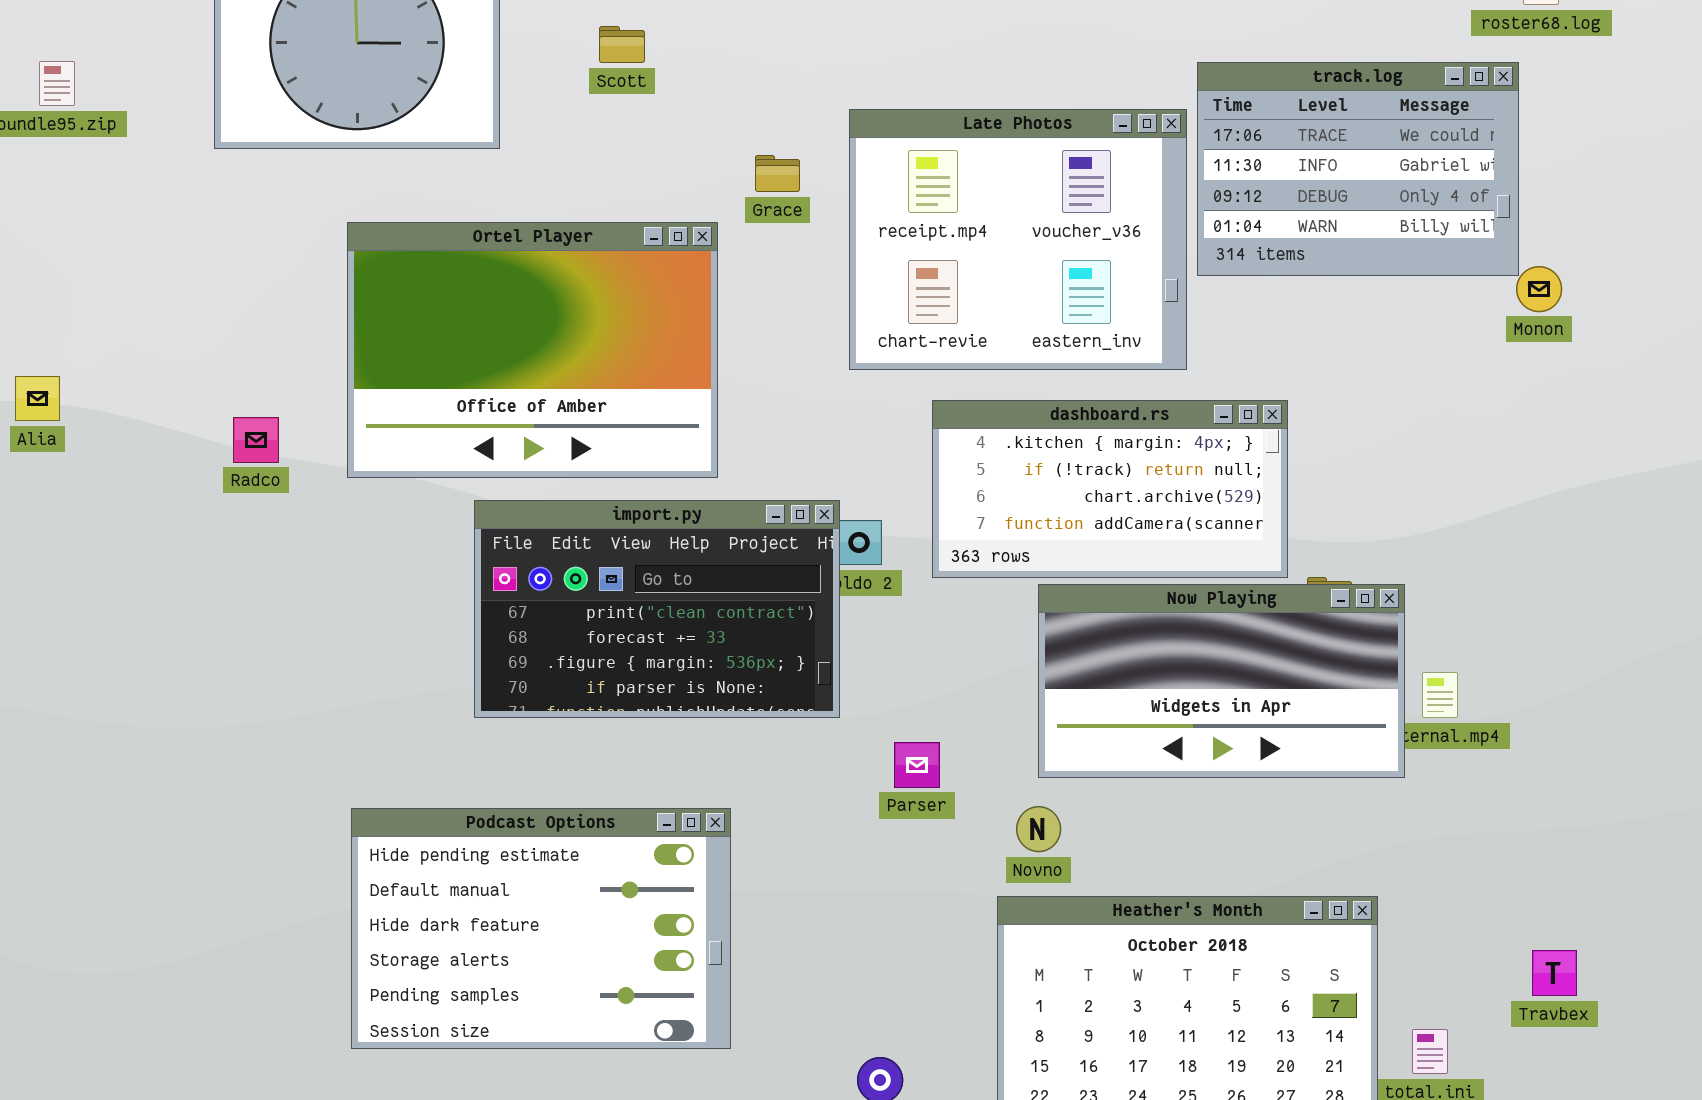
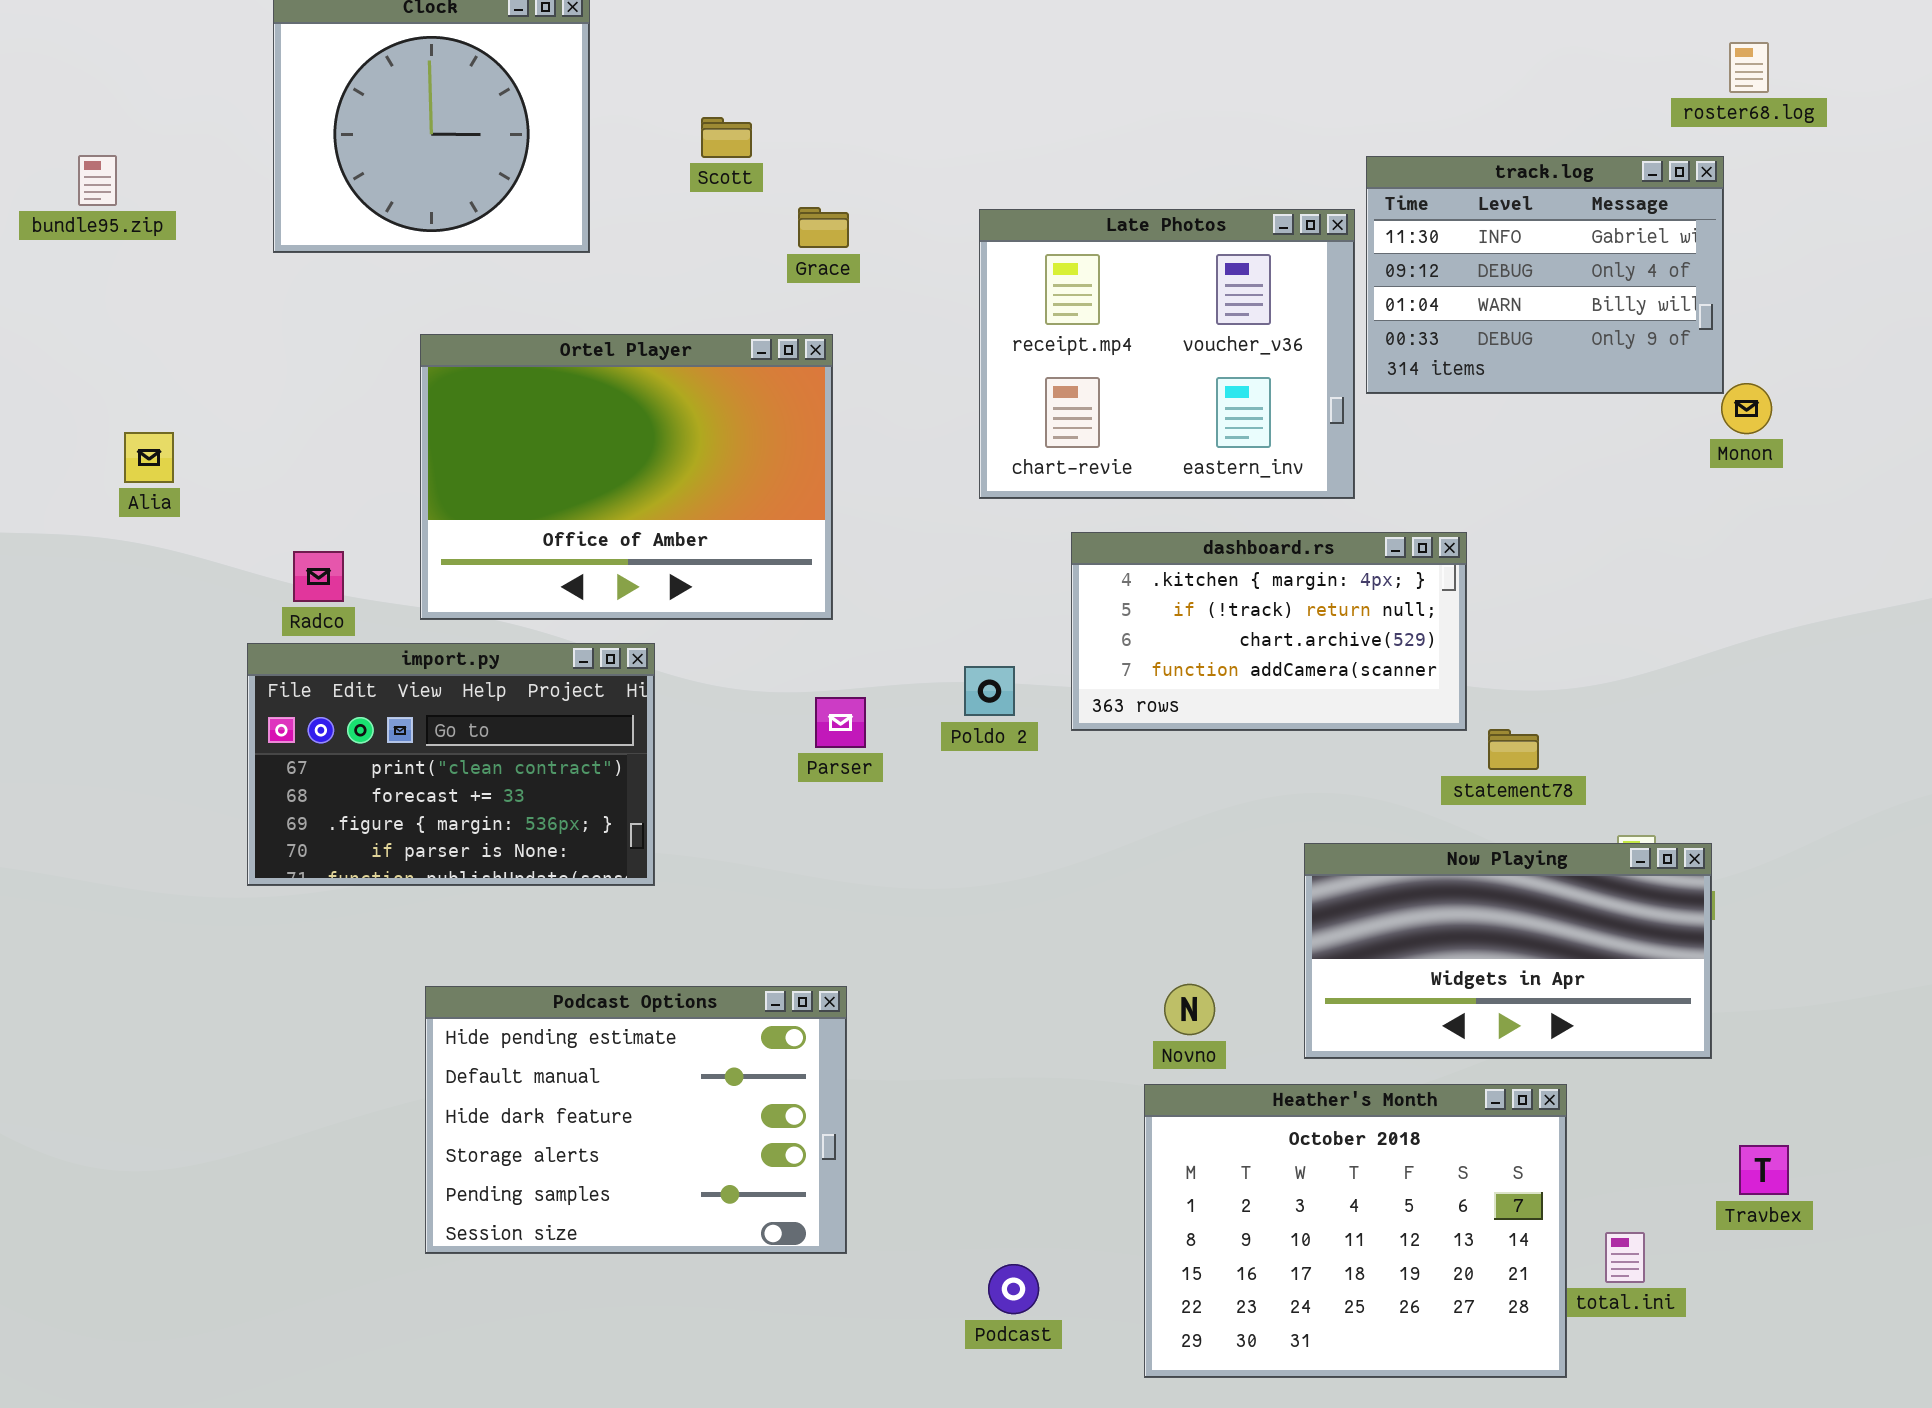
track.log: [1197,62,1519,276] -> [1366,156,1724,394], scrolled down 1 row
Grace: [755,155,800,192] -> [798,207,849,248], moved
Alia: [15,376,60,421] -> [124,432,174,483], moved
import.py: [474,500,840,718] -> [247,643,655,886], moved
Now Playing: [1038,584,1405,778] -> [1304,843,1712,1059], moved
Parser: [894,742,940,788] -> [815,697,866,748], moved

